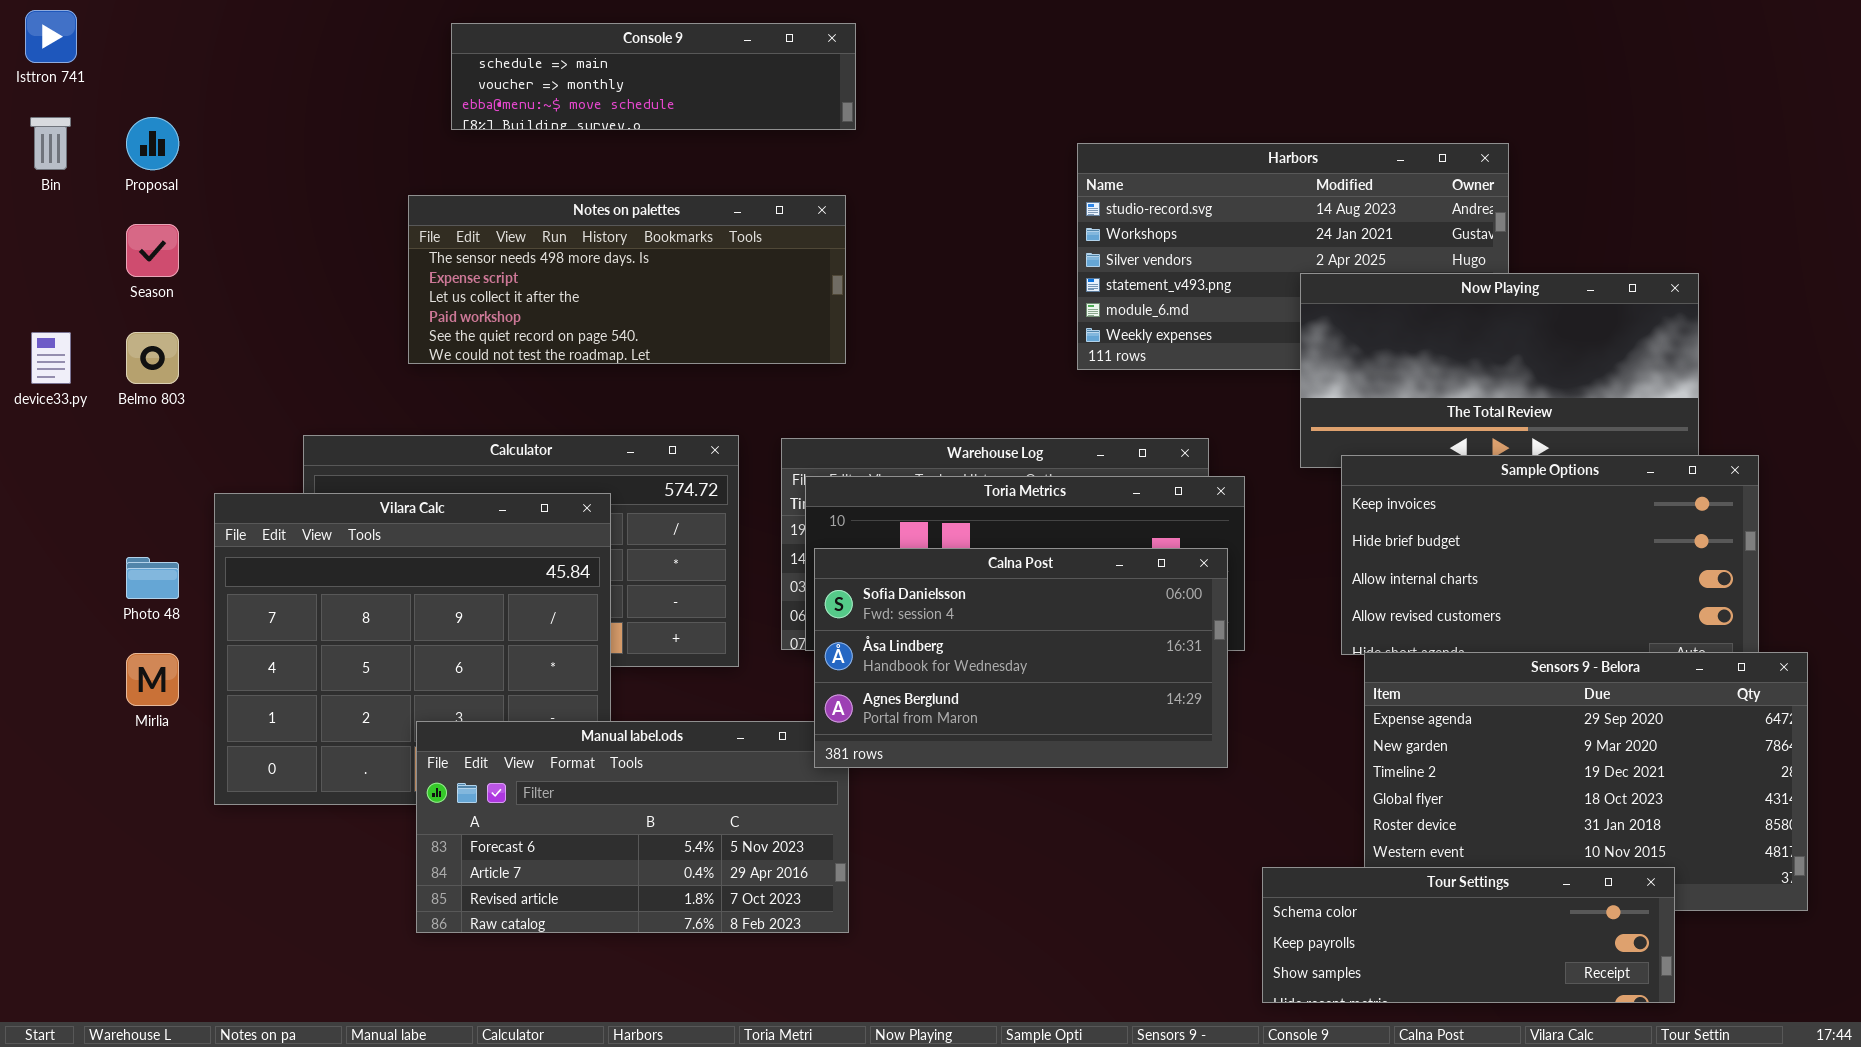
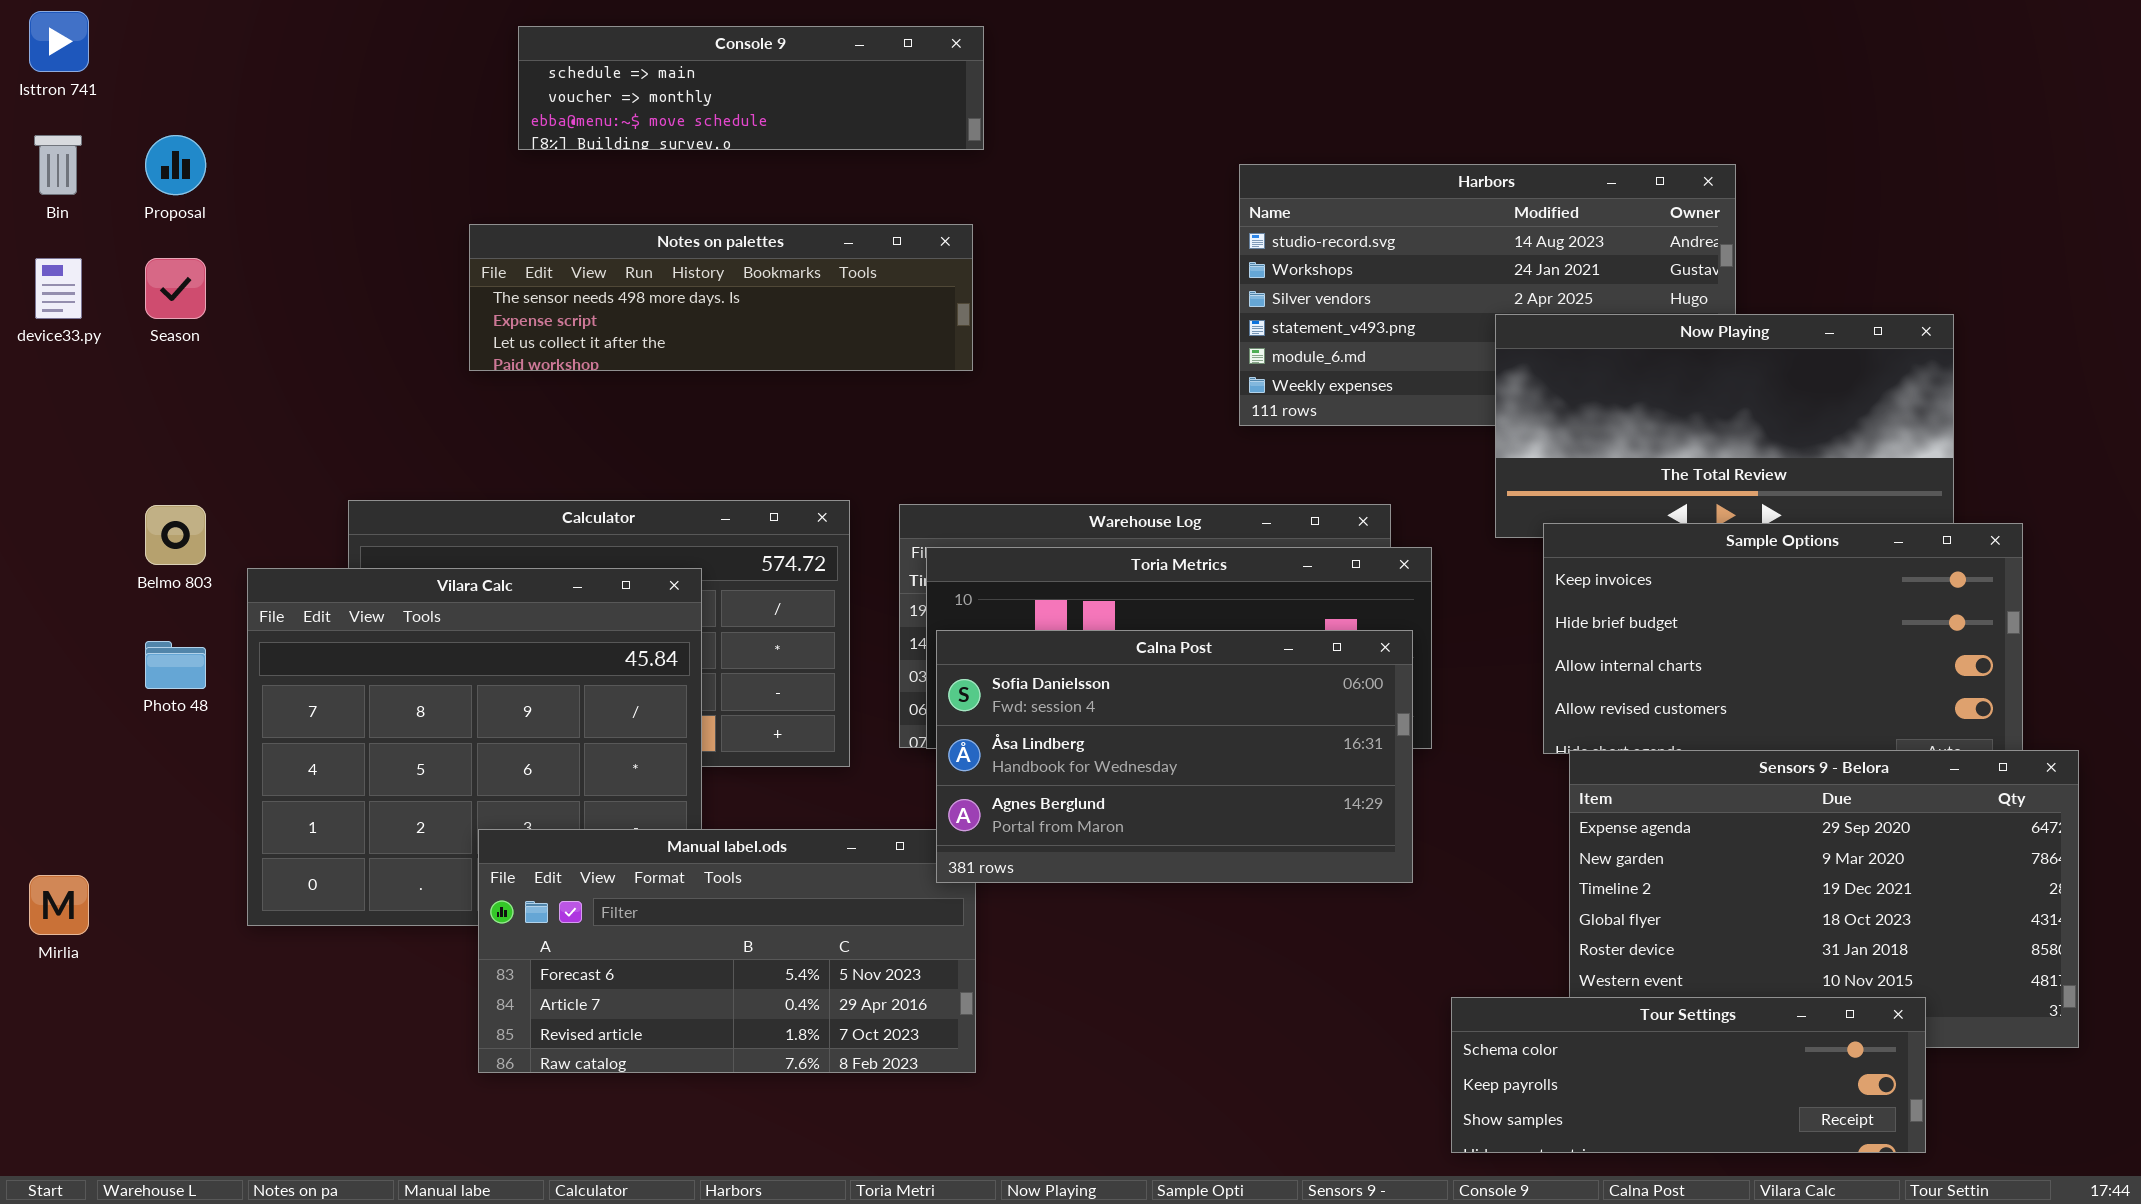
Notes on palettes: [408,195,846,364] -> [469,224,973,371], resized
device33.py: [31,332,71,384] -> [35,258,82,319], moved
Belmo 803: [126,332,179,384] -> [145,505,206,565], moved
Mirlia: [126,653,179,706] -> [29,875,89,935], moved

